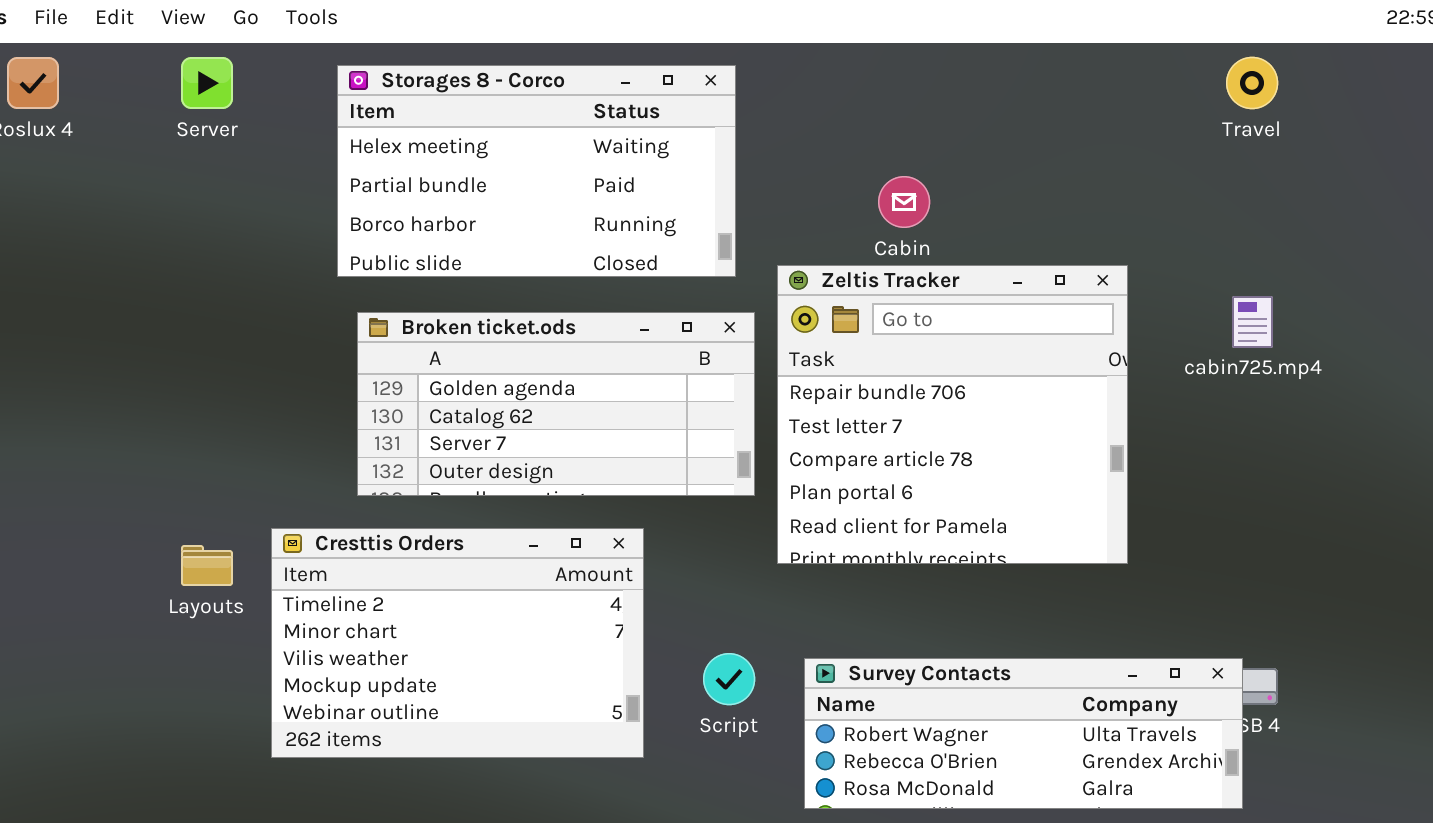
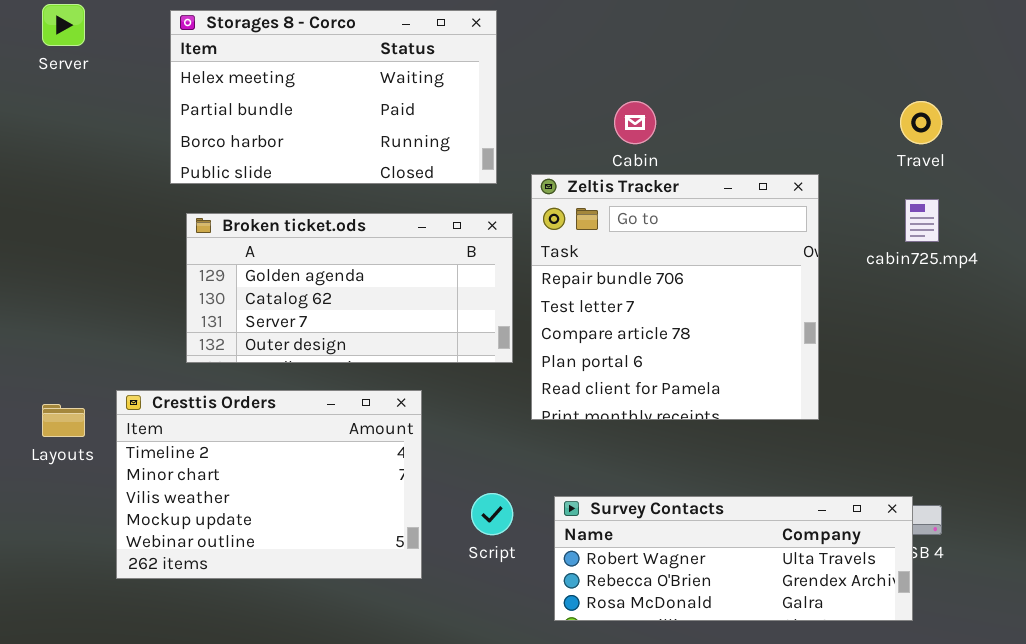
Travel: [1226,57,1278,109] -> [900,101,942,144], moved

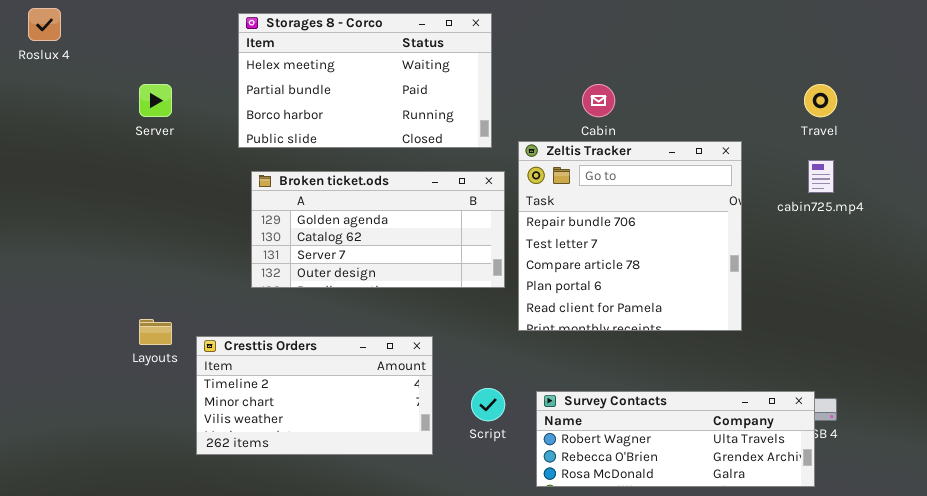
Server: [42,4,85,46] -> [139,84,172,117], moved
Cresttis Orders: [116,390,422,579] -> [196,336,433,455], resized

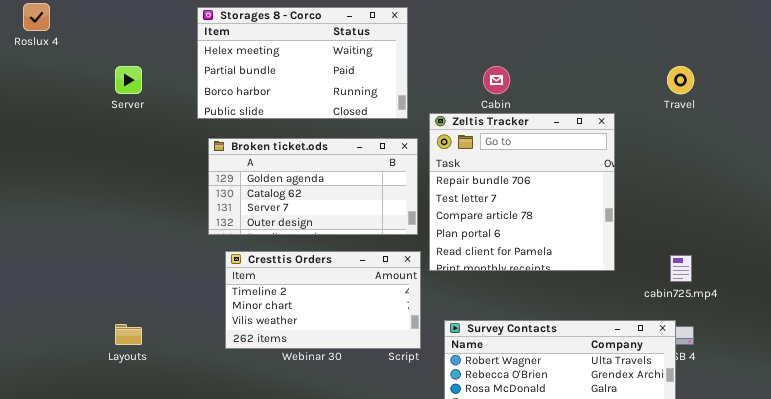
cabin725.mp4: [808,160,834,193] -> [670,255,692,282], moved
Layouts: [139,319,172,345] -> [115,324,142,345], moved
Cresttis Orders: [196,336,433,455] -> [225,251,421,349], moved

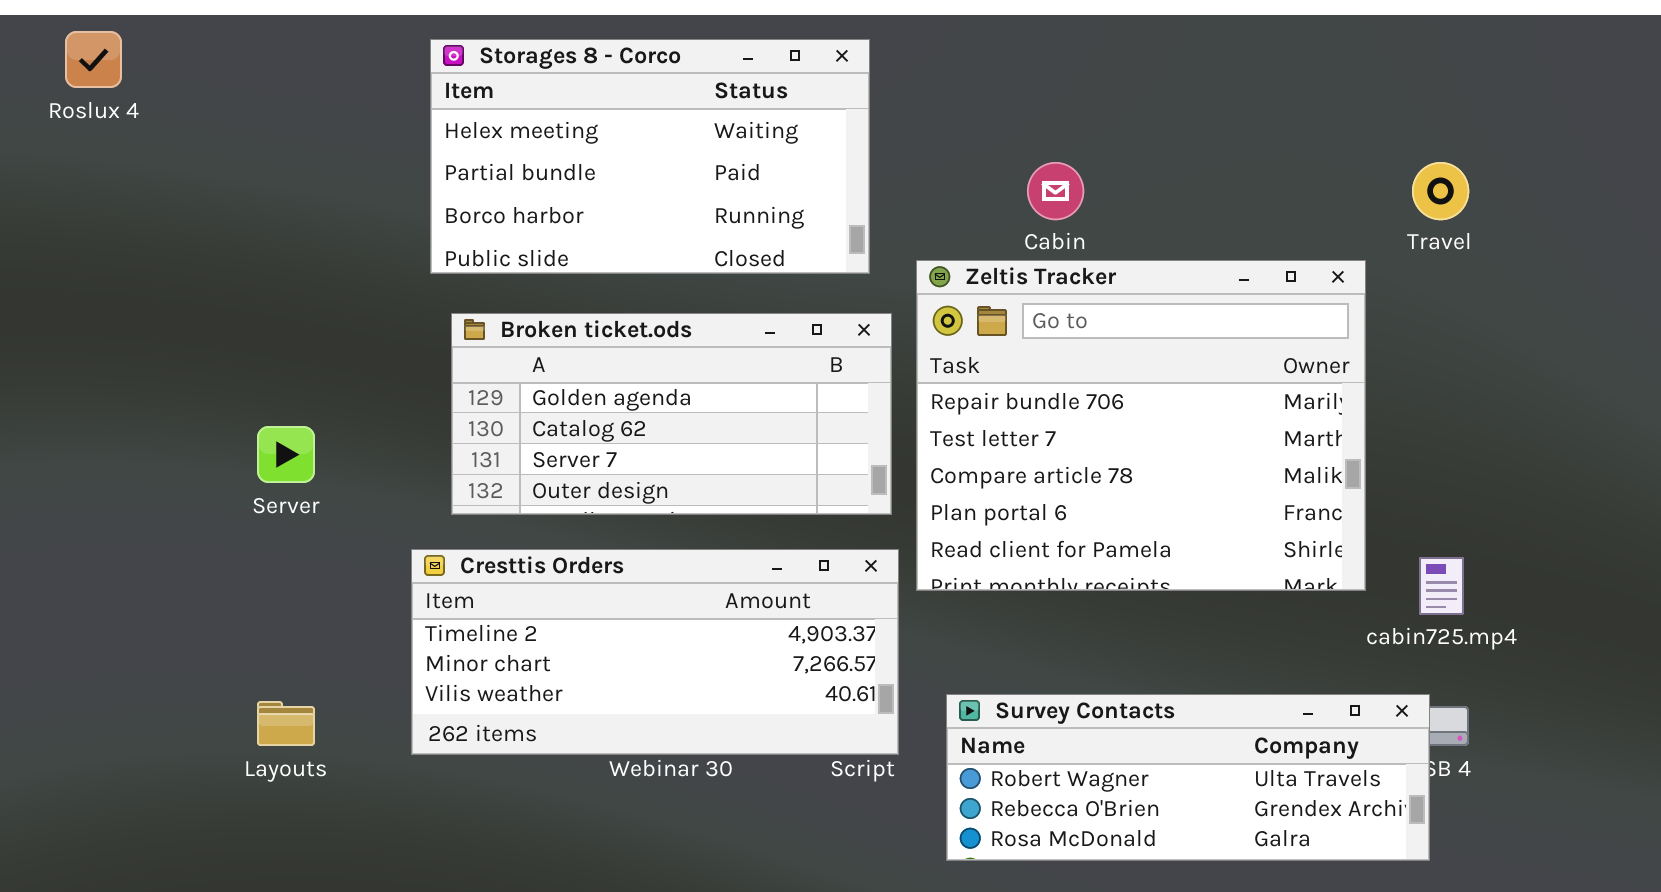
Server: [115,66,142,94] -> [257,426,315,483], moved
Zeltis Tracker: [429,113,615,271] -> [916,260,1366,591], resized
Cresttis Orders: [225,251,421,349] -> [411,549,899,755], resized

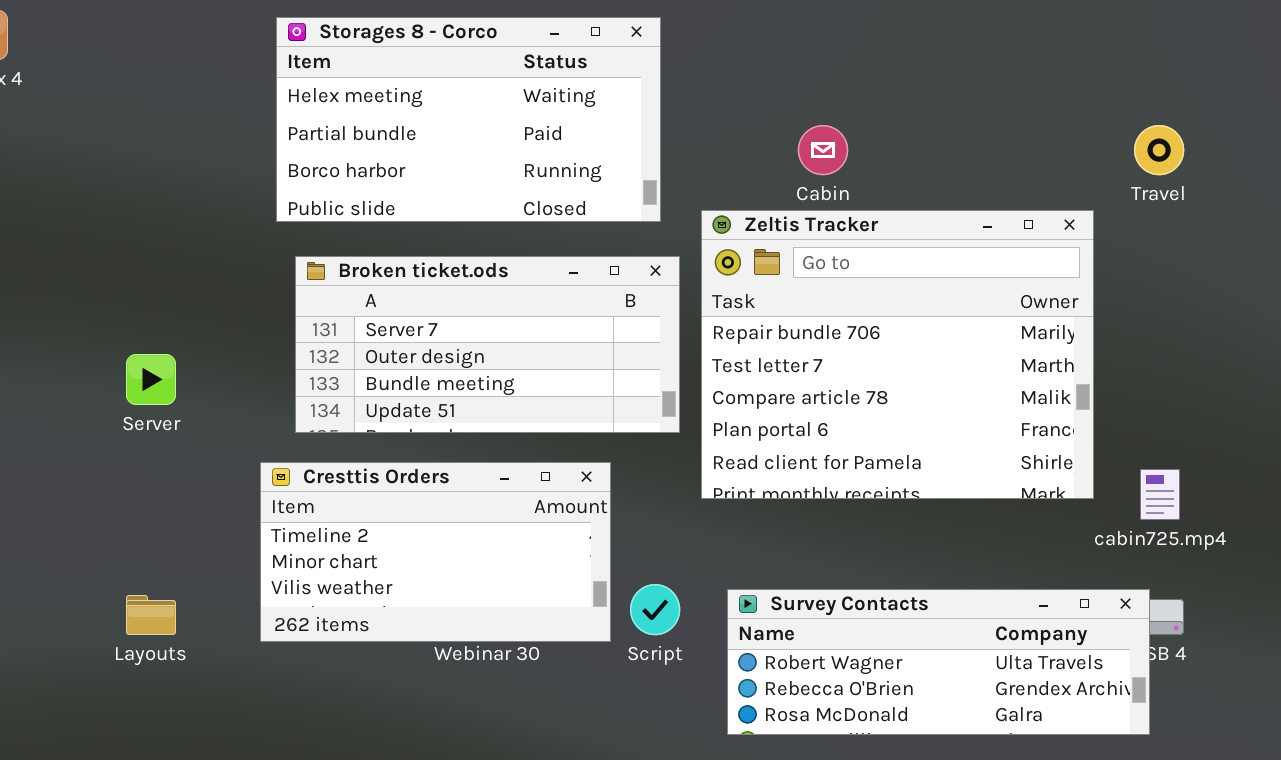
Broken ticket.ods: [451,313,892,515] -> [295,256,680,433], scrolled down 2 rows
Cresttis Orders: [411,549,899,755] -> [260,462,611,642], resized

